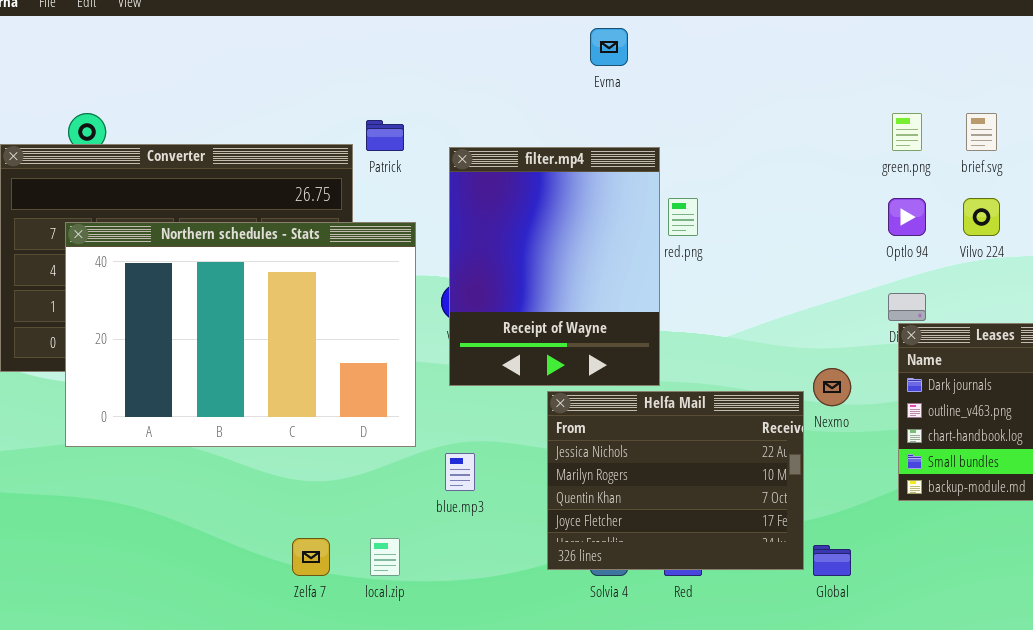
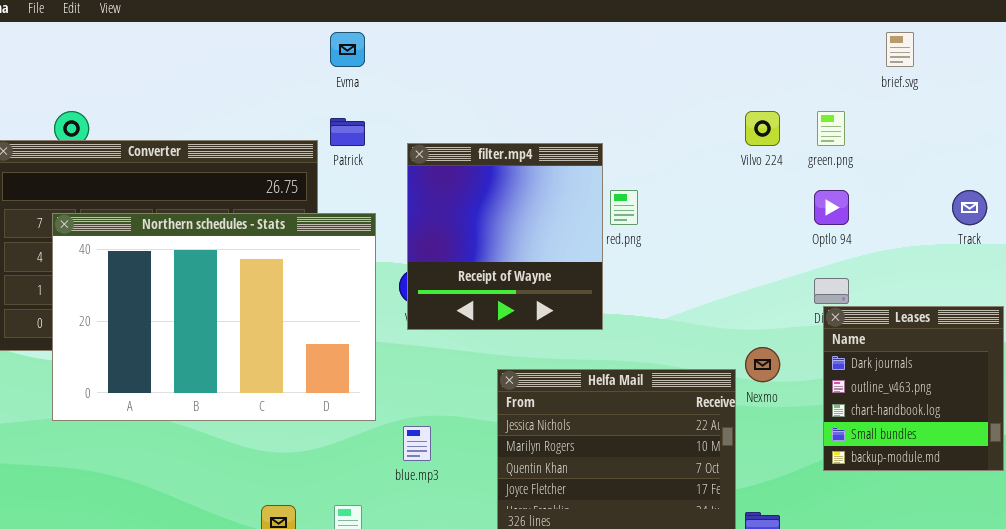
Evma: [590,28,628,66] -> [330,32,365,67], moved
brief.svg: [966,113,997,151] -> [886,32,914,67], moved
filter.mp4: [449,147,660,386] -> [407,143,603,330], resized
Vilvo 224: [963,198,1000,236] -> [745,111,780,146], moved

